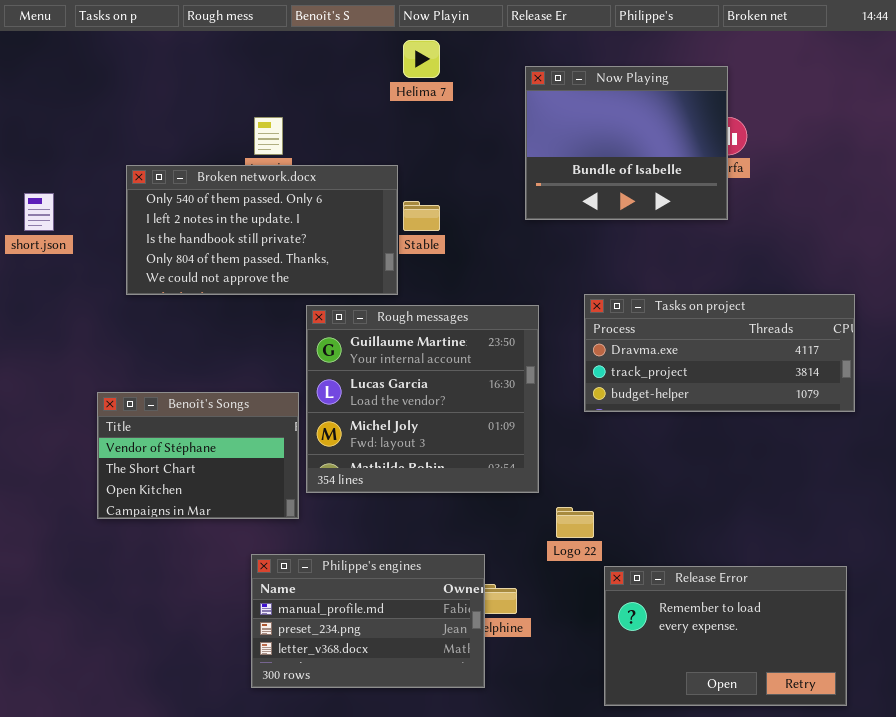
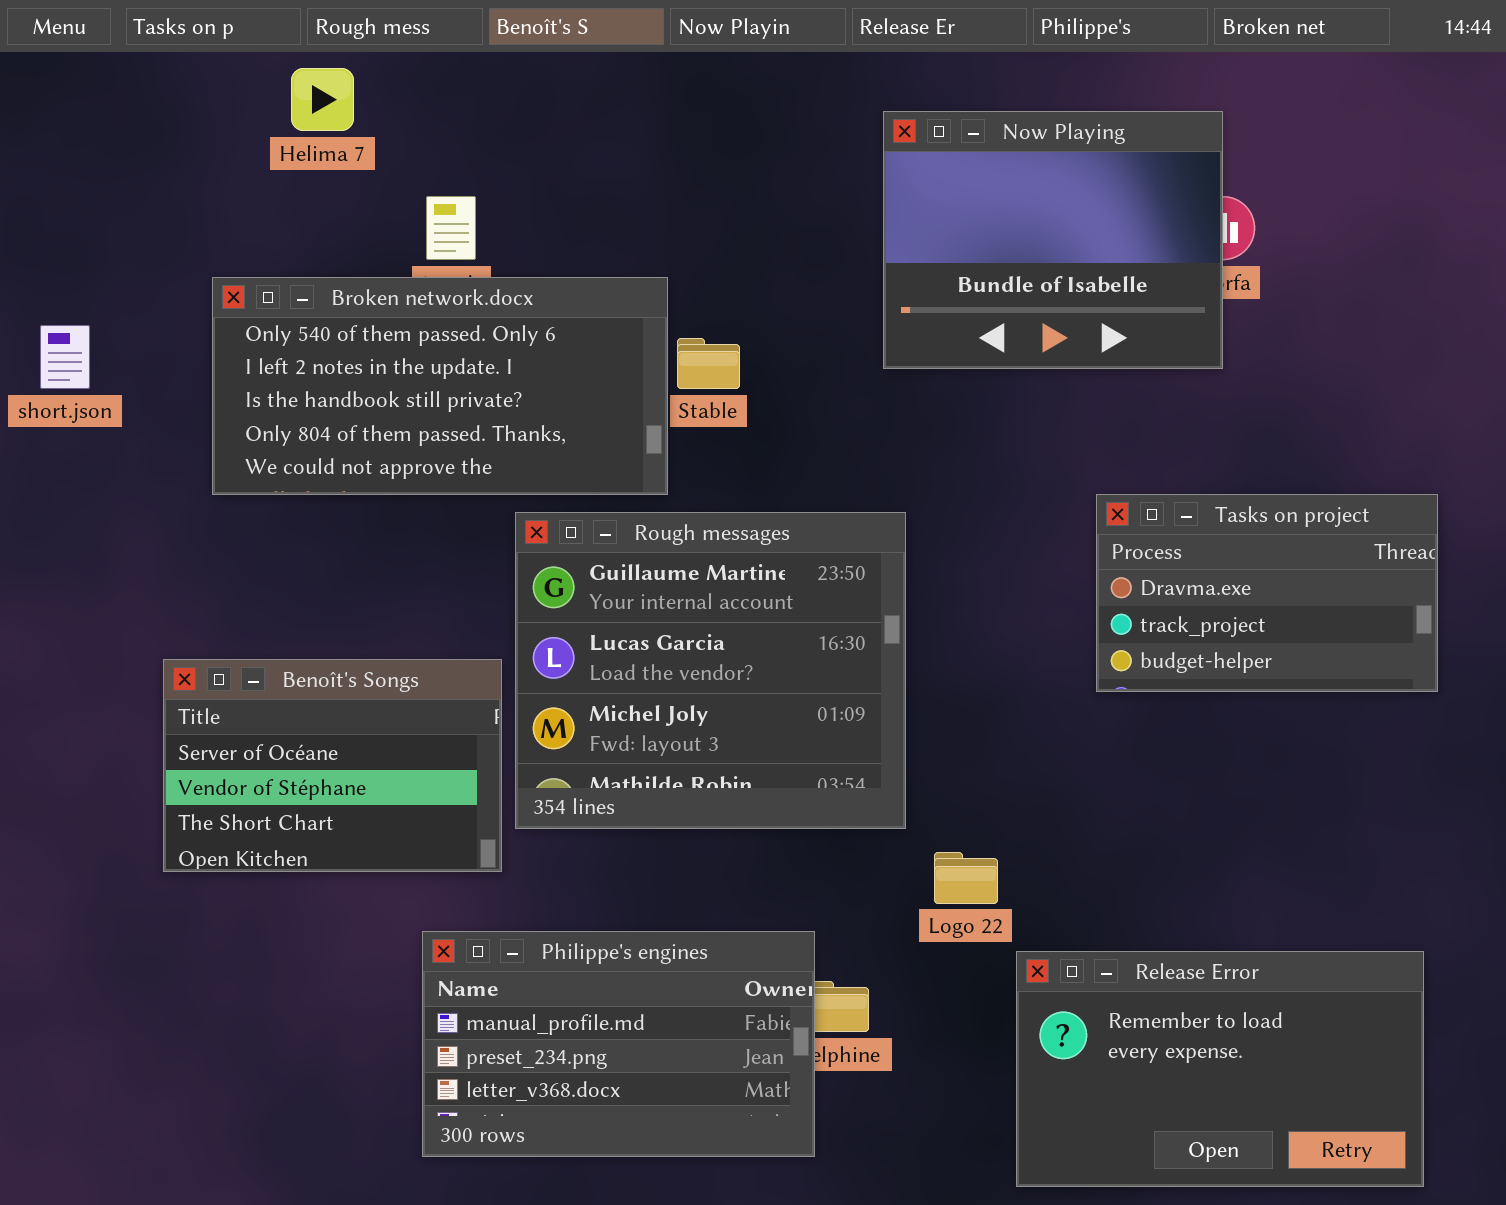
Helima 7: [403,40,440,78] -> [291,68,354,131], moved
Tasks on project: [584,294,855,412] -> [1096,494,1438,692], resized
Benoît's Songs: [97,392,299,519] -> [163,659,502,872], scrolled up 1 row

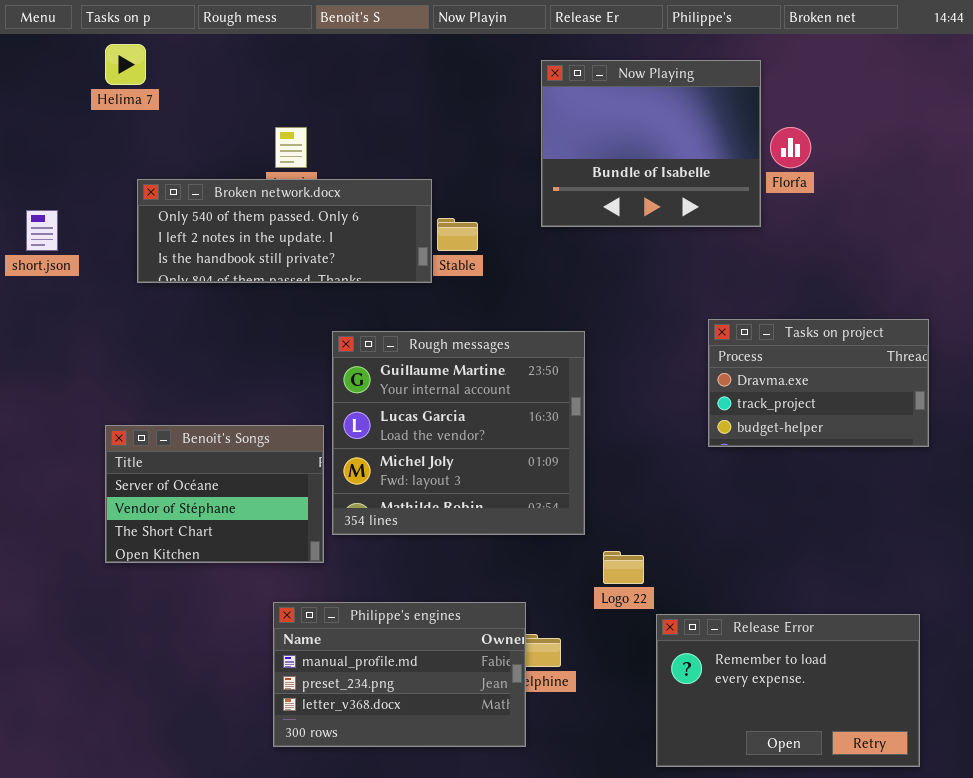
Helima 7: [291,68,354,131] -> [105,44,146,85], moved
Now Playing: [883,111,1223,369] -> [541,60,761,227], moved
Broken network.docx: [212,277,668,495] -> [137,179,432,283], resized

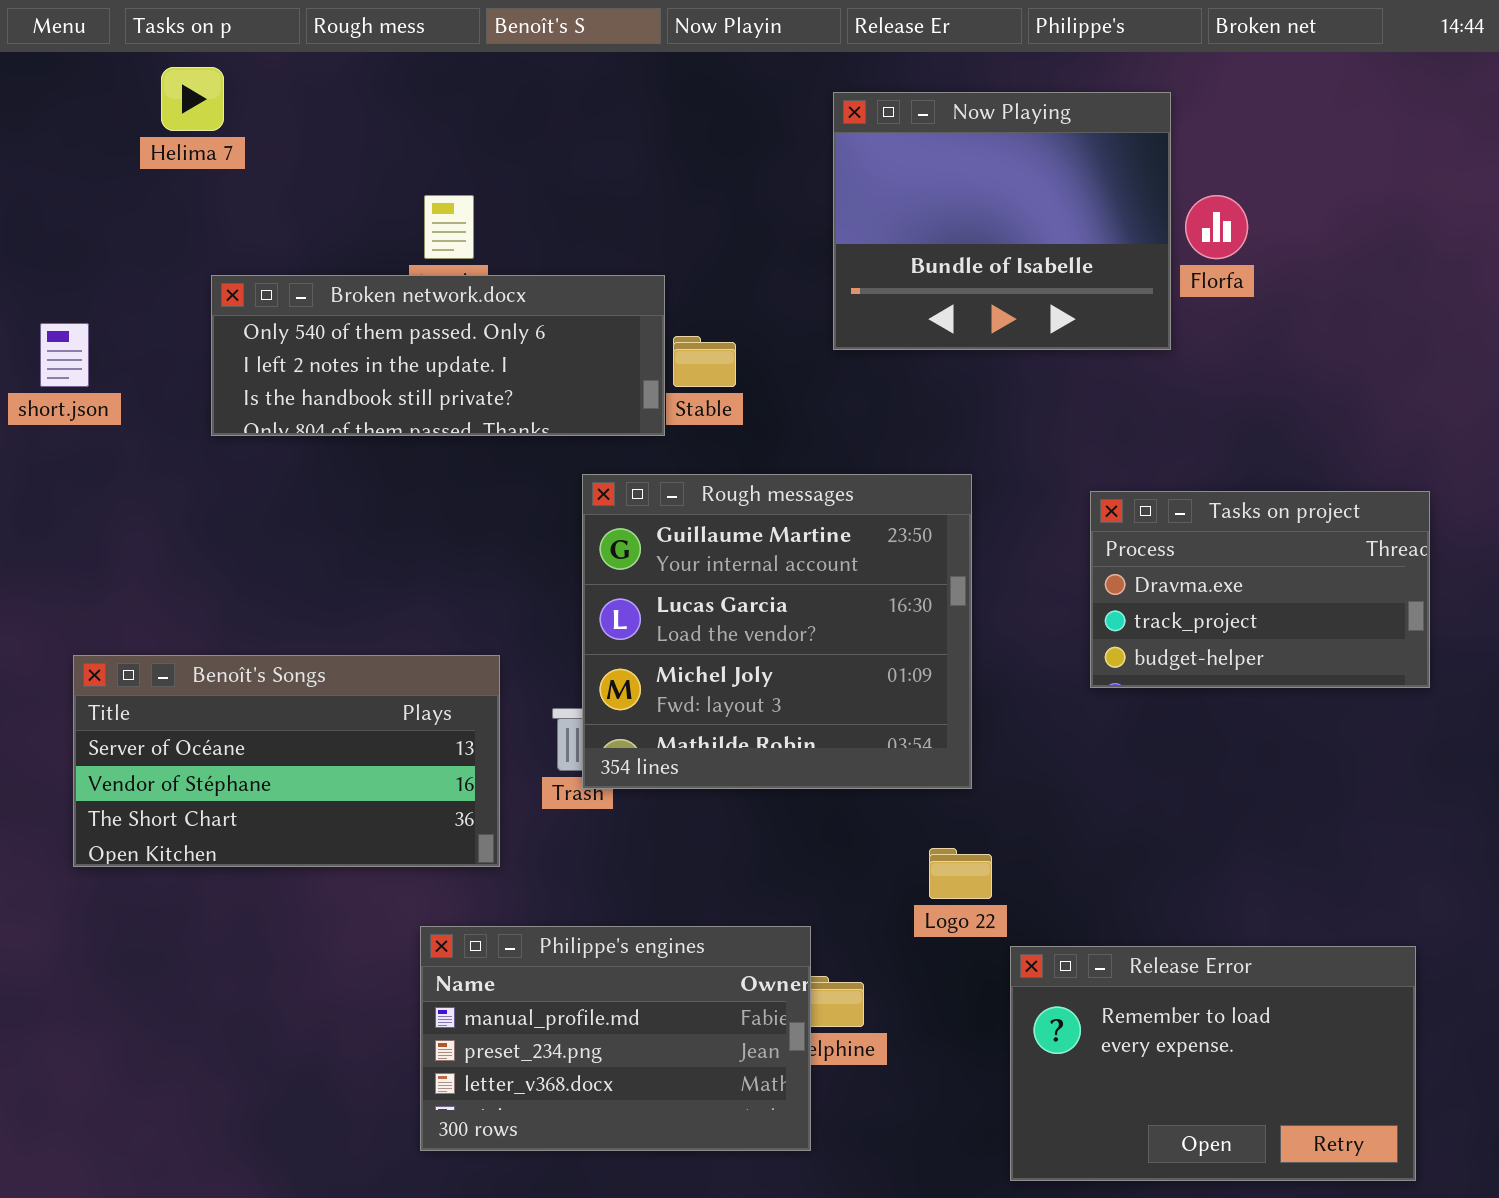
Rough messages: [332,331,585,535] -> [582,474,972,789], moved
Benoît's Songs: [105,425,324,563] -> [73,655,500,867], resized

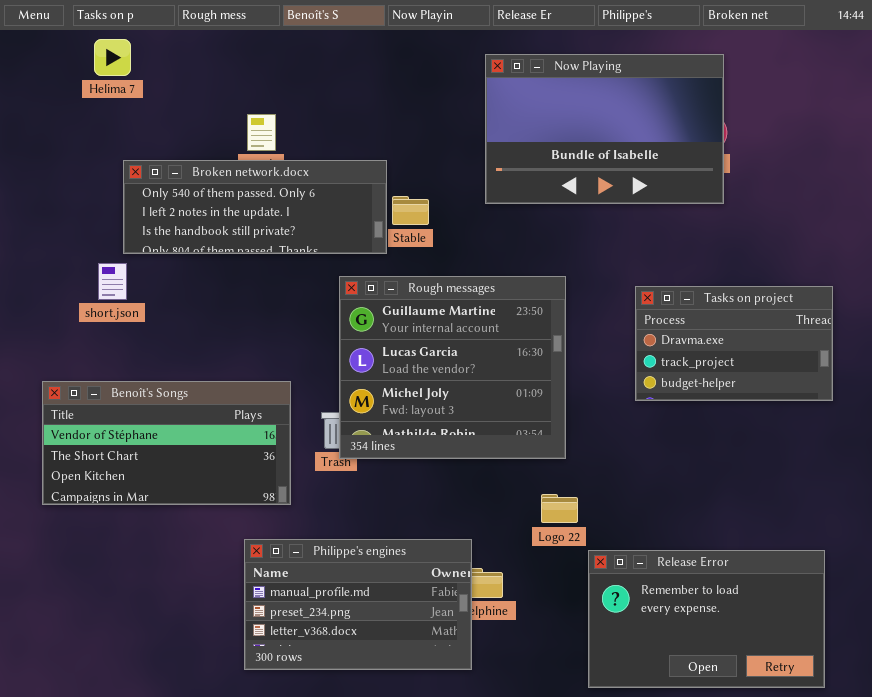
Now Playing: [833,92,1171,350] -> [485,54,724,204], resized
short.json: [40,323,89,387] -> [98,263,127,300], moved
Benoît's Songs: [73,655,500,867] -> [42,381,291,505], scrolled down 1 row

